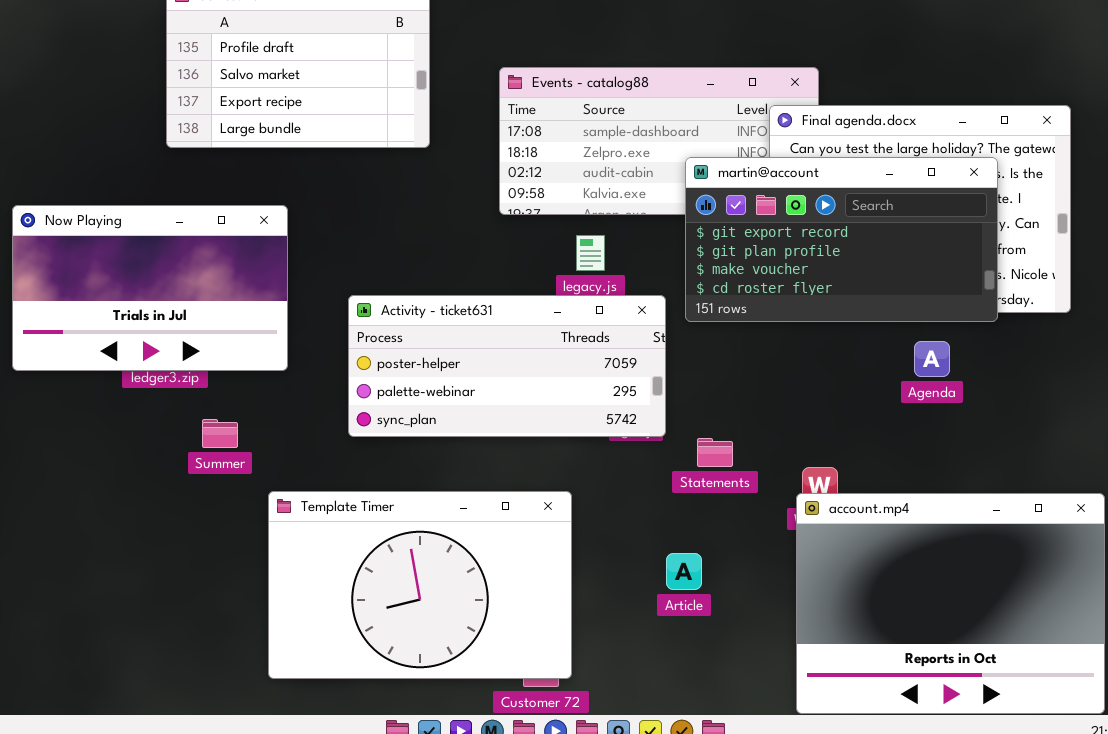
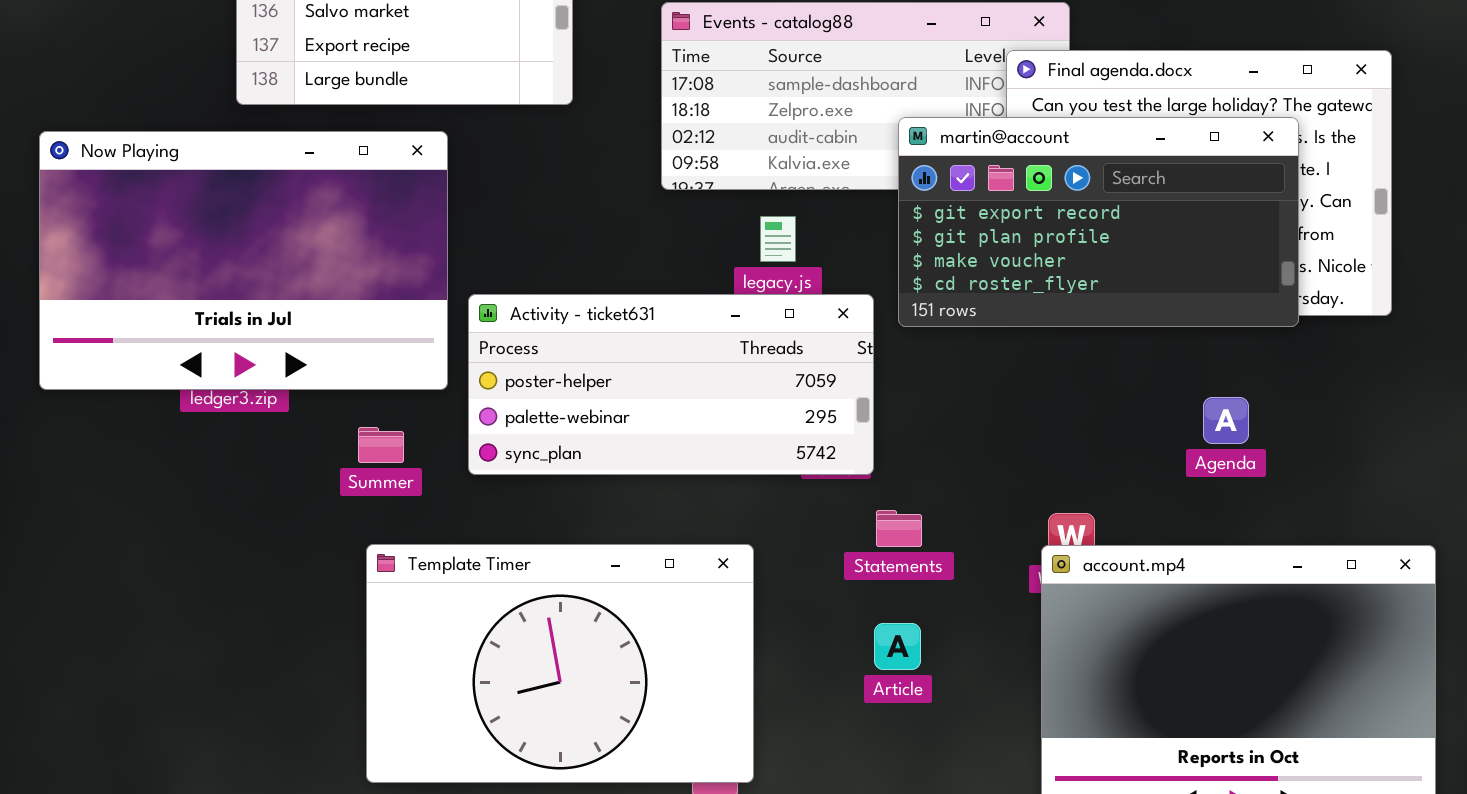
Now Playing: [12,205,288,371] -> [39,131,448,390], resized
Agenda: [914,341,950,377] -> [1203,397,1249,444], moved
Summer: [202,419,238,448] -> [358,427,404,463], moved
Statements: [697,438,733,467] -> [876,510,922,547], moved

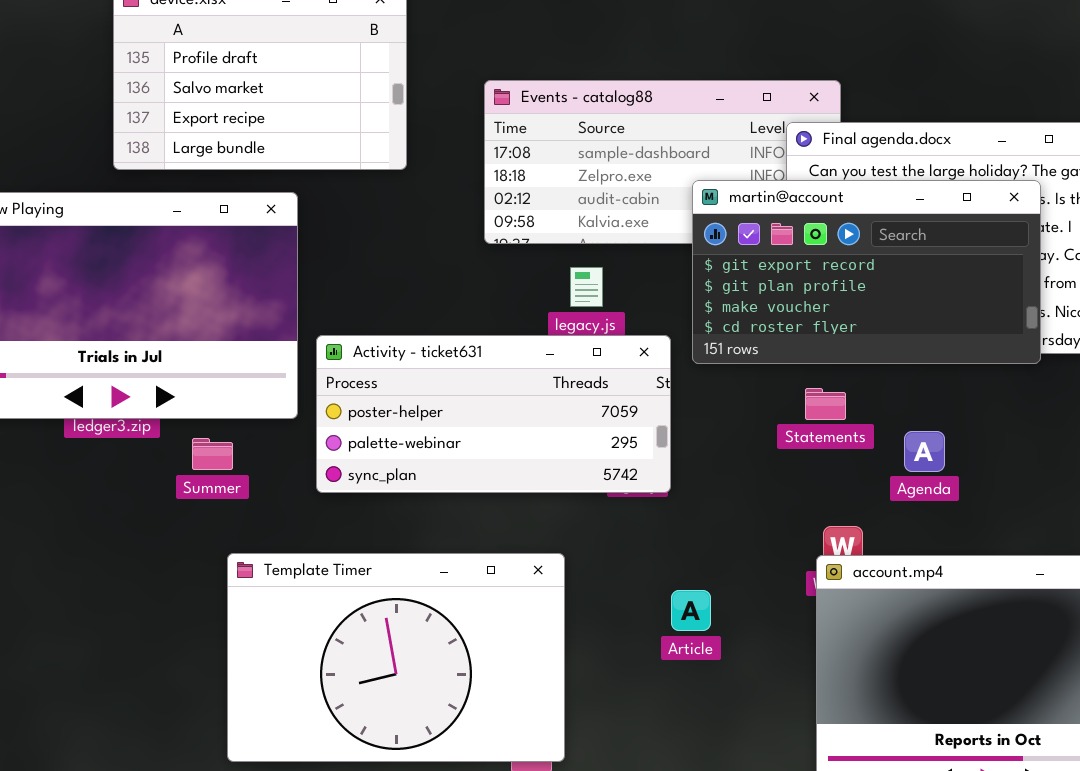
Agenda: [1203,397,1249,444] -> [904,431,945,472], moved
Summer: [358,427,404,463] -> [192,438,233,470], moved
Statements: [876,510,922,547] -> [805,388,846,420], moved
Article: [874,623,921,670] -> [671,590,711,631], moved

